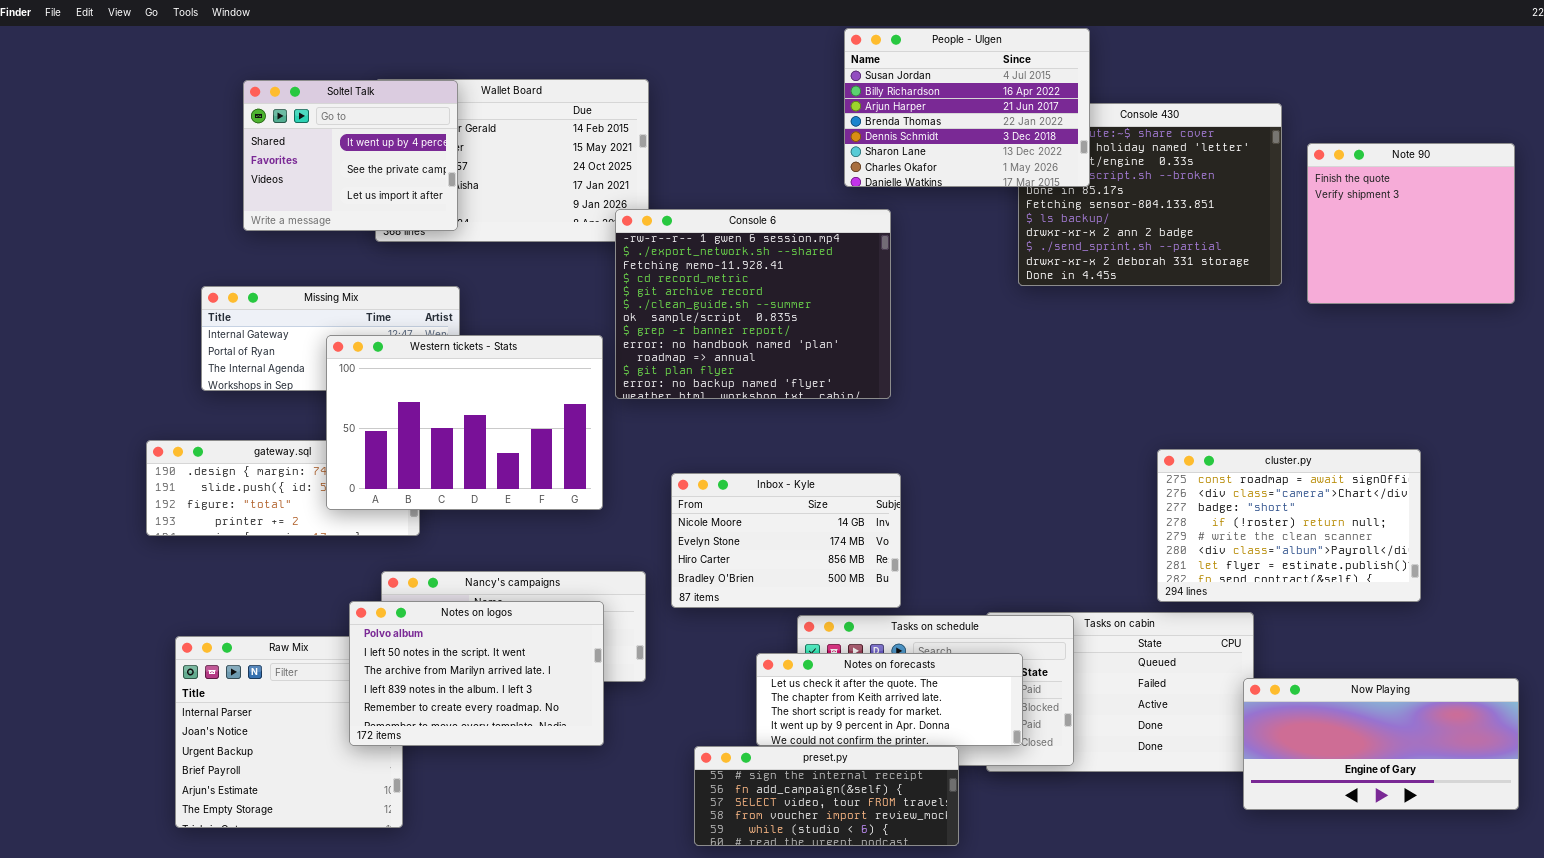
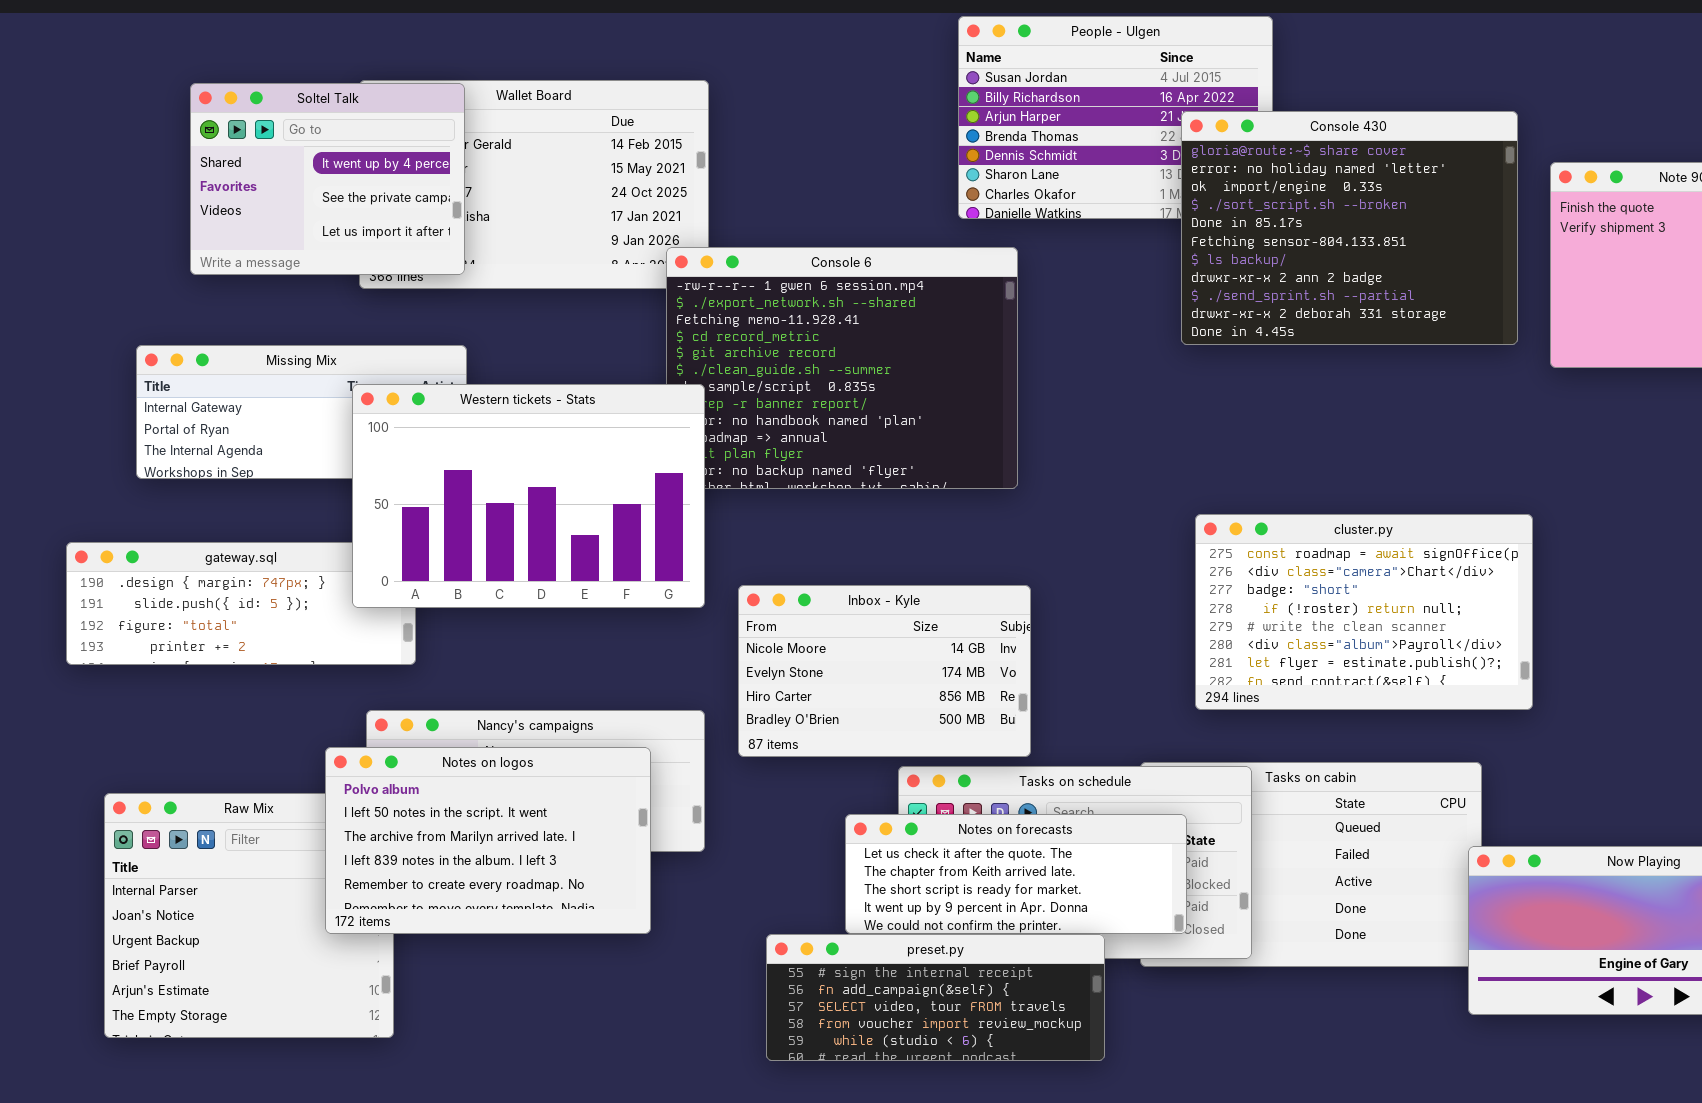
Console 430: [1018,103,1282,286] -> [1181,111,1518,345], raised
Western tickets - Stats: [326,335,603,510] -> [352,384,705,608], moved
cluster.py: [1157,449,1421,602] -> [1195,514,1533,710], moved

